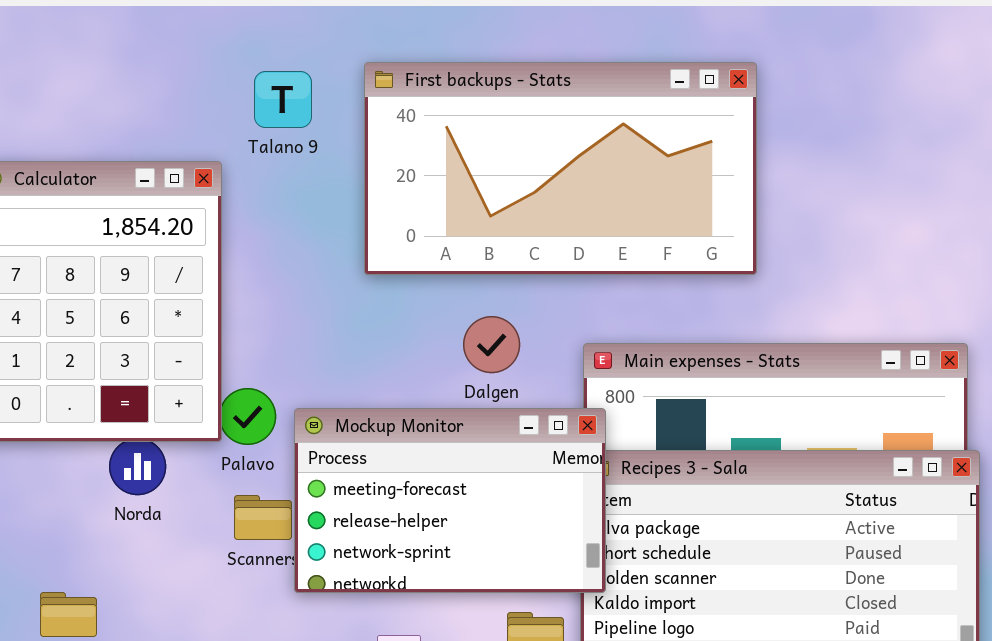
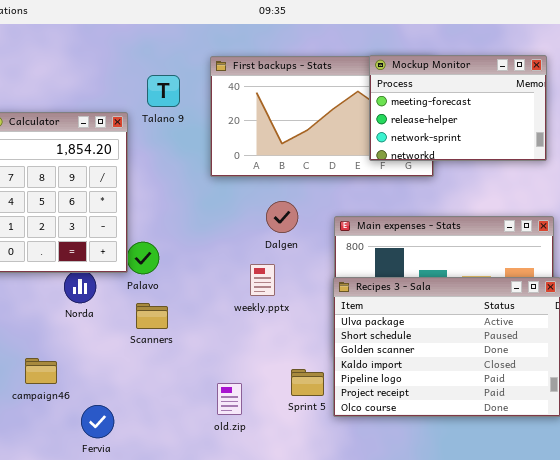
Talano 9: [254,71,312,128] -> [147,75,180,107], moved
Mockup Monitor: [294,408,606,593] -> [369,55,547,161], moved

